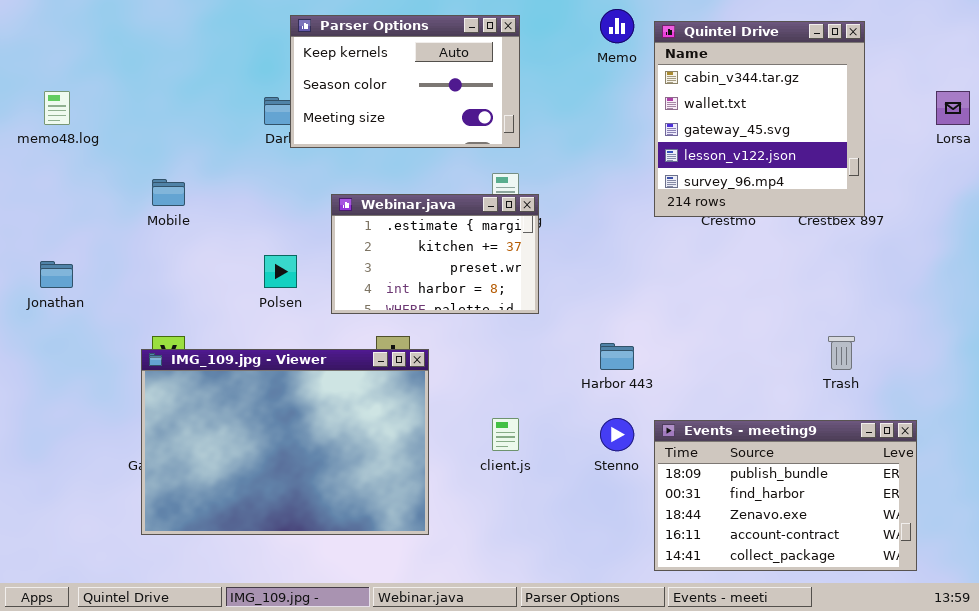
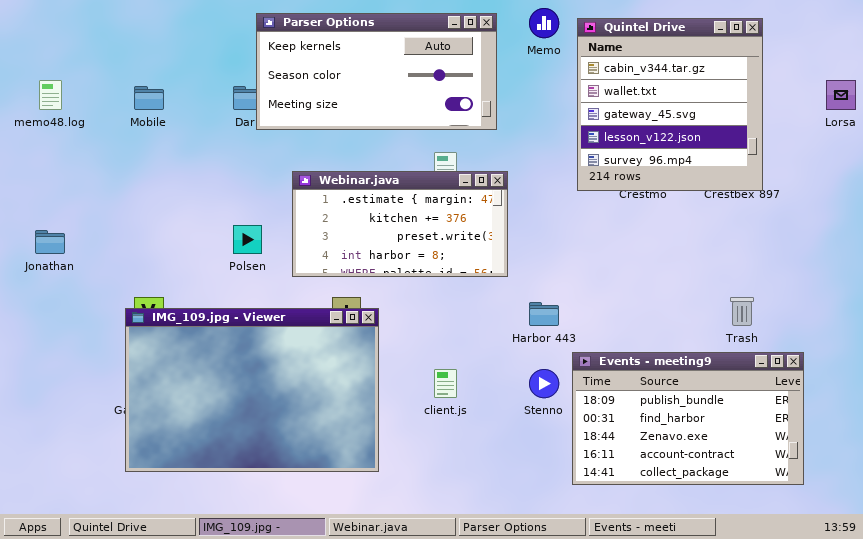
Parser Options: [290,15,520,148] -> [256,13,497,130], resized
Mobile: [152,179,185,206] -> [134,86,164,110], moved
Webinar.java: [331,194,539,314] -> [292,171,508,277], resized
Events - meeting9: [654,420,917,571] -> [572,352,804,485], moved

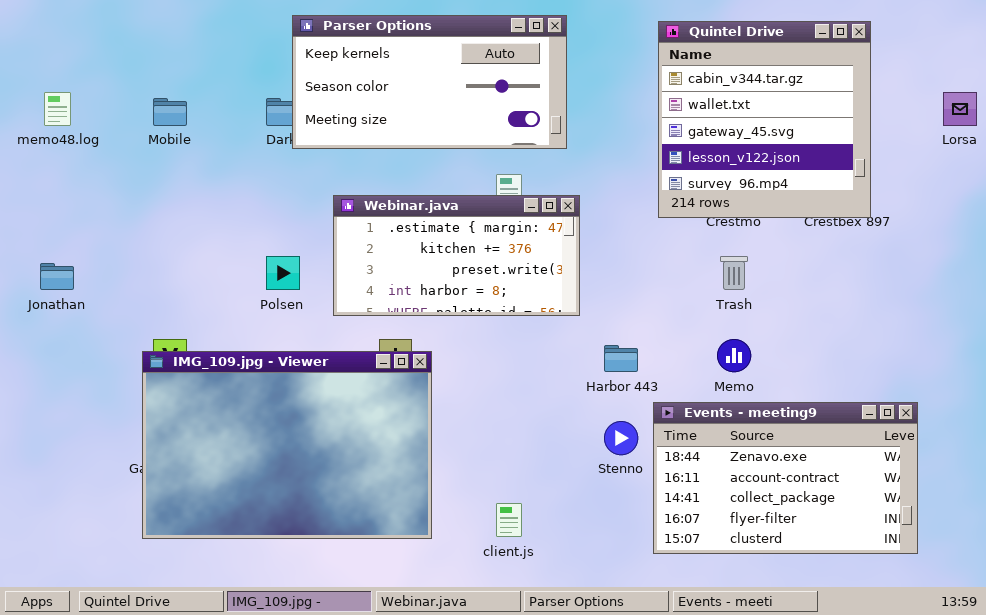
Memo: [529,8,559,38] -> [717,339,751,372], moved
Trash: [730,297,754,326] -> [720,256,748,290], moved
Events - meeting9: [572,352,804,485] -> [653,402,918,554], scrolled down 2 rows
client.js: [434,369,457,398] -> [496,503,522,537], moved

